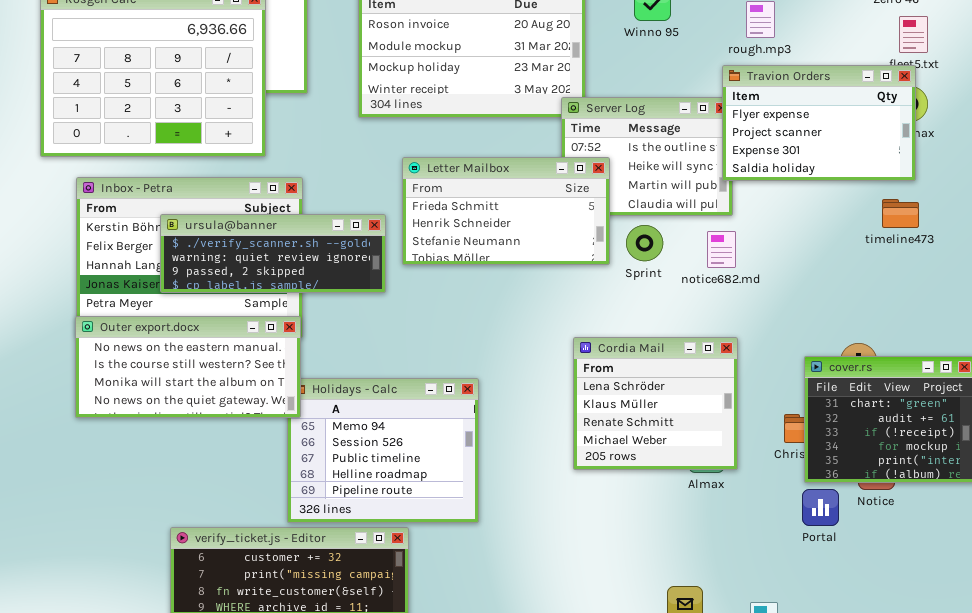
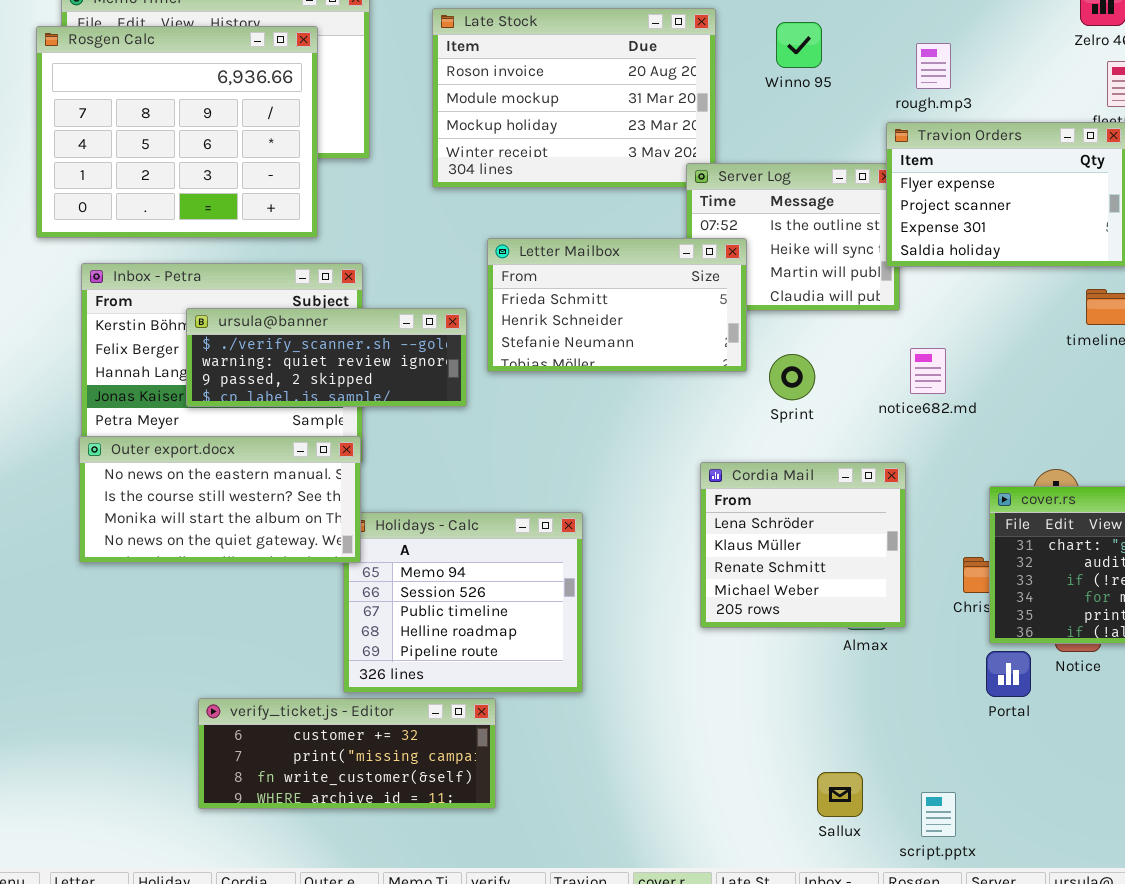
Sprint: [626,225,663,261] -> [769,354,815,400], moved
notice682.md: [707,231,736,268] -> [910,348,946,394], moved

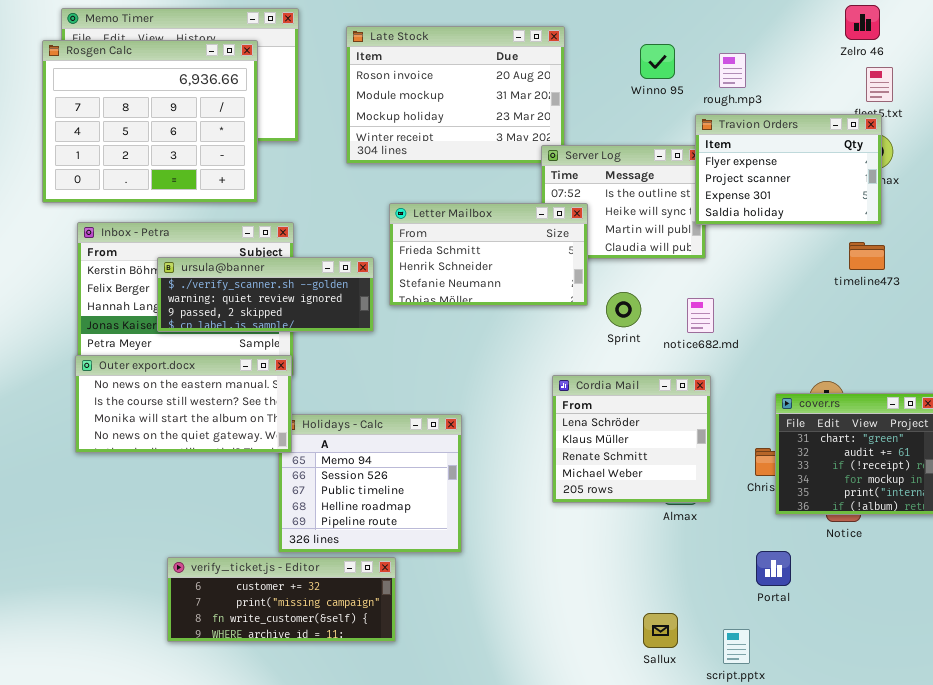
Winno 95: [776,22,822,68] -> [640,44,675,79], moved
notice682.md: [910,348,946,394] -> [687,298,714,333], moved
Portal: [986,651,1031,697] -> [756,551,791,586], moved

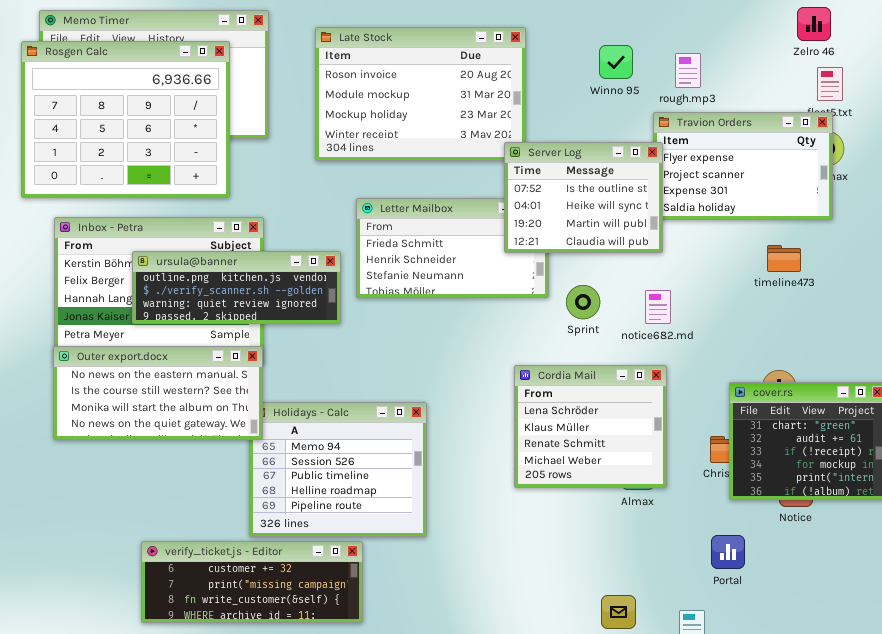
Server Log: [541,145,706,259] -> [504,142,663,253], raised
timeline473: [849,242,885,270] -> [767,245,801,272], moved
ursula@banner: [157,257,374,332] -> [132,251,341,324], scrolled up 1 row

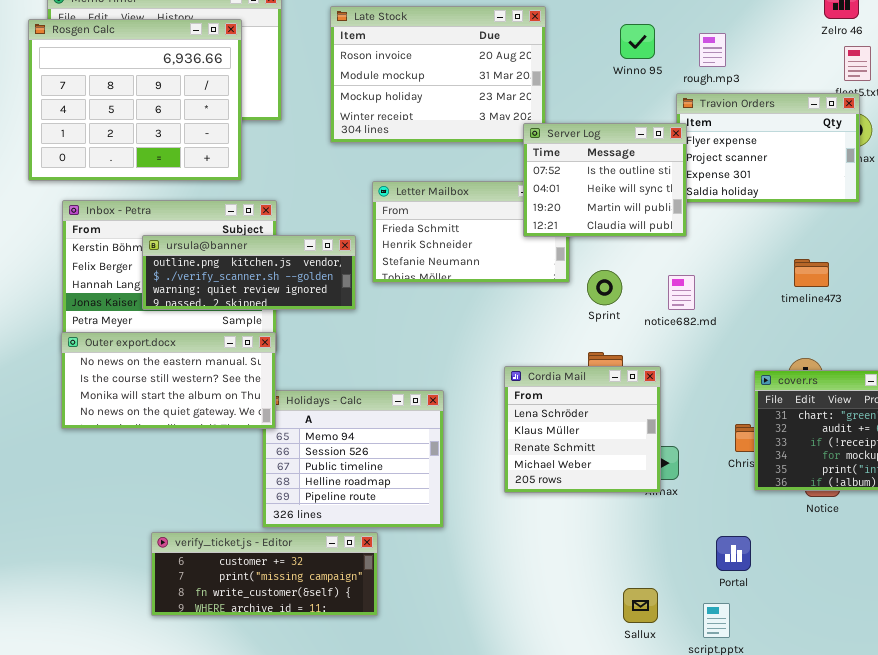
timeline473: [767,245,801,272] -> [794,259,829,287], moved
Cordia Mail: [514,365,667,488] -> [504,366,661,493], moved
Portal: [711,535,745,569] -> [716,536,751,571], moved

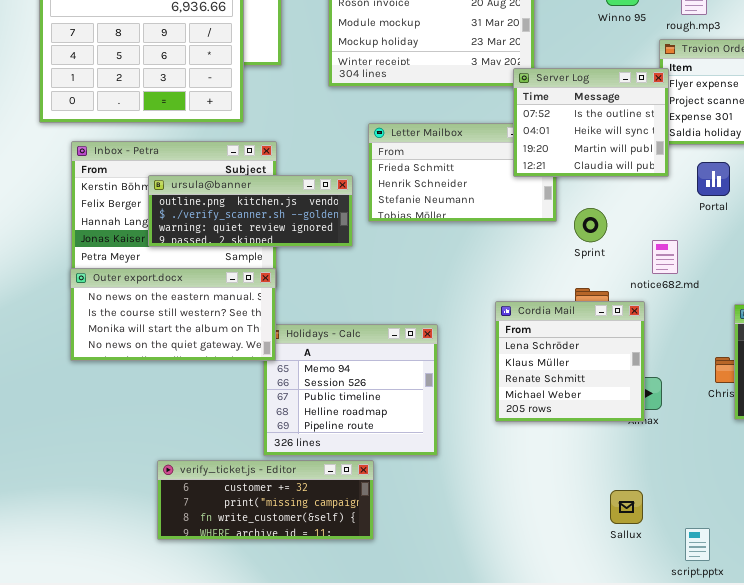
notice682.md: [668,275,695,310] -> [652,240,678,274], moved
Portal: [716,536,751,571] -> [697,162,730,196], moved
Sallux: [623,588,658,623] -> [610,490,643,524], moved

